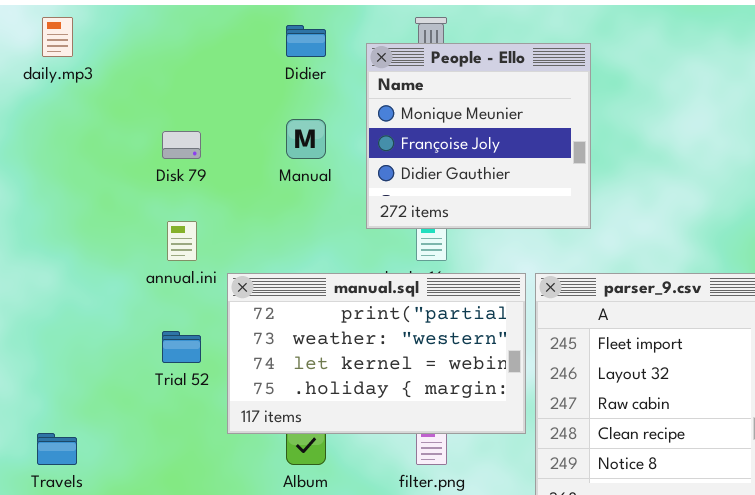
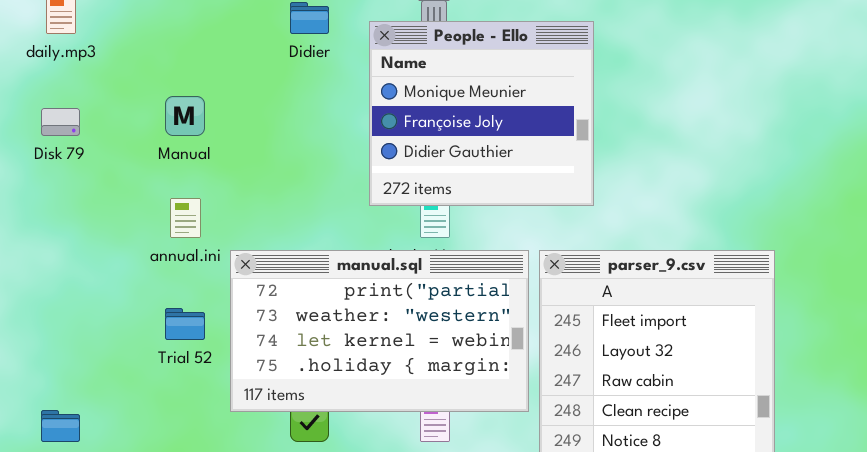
Manual: [286,119,326,159] -> [165,96,205,136], moved
Disk 79: [162,131,201,159] -> [41,108,80,136], moved

